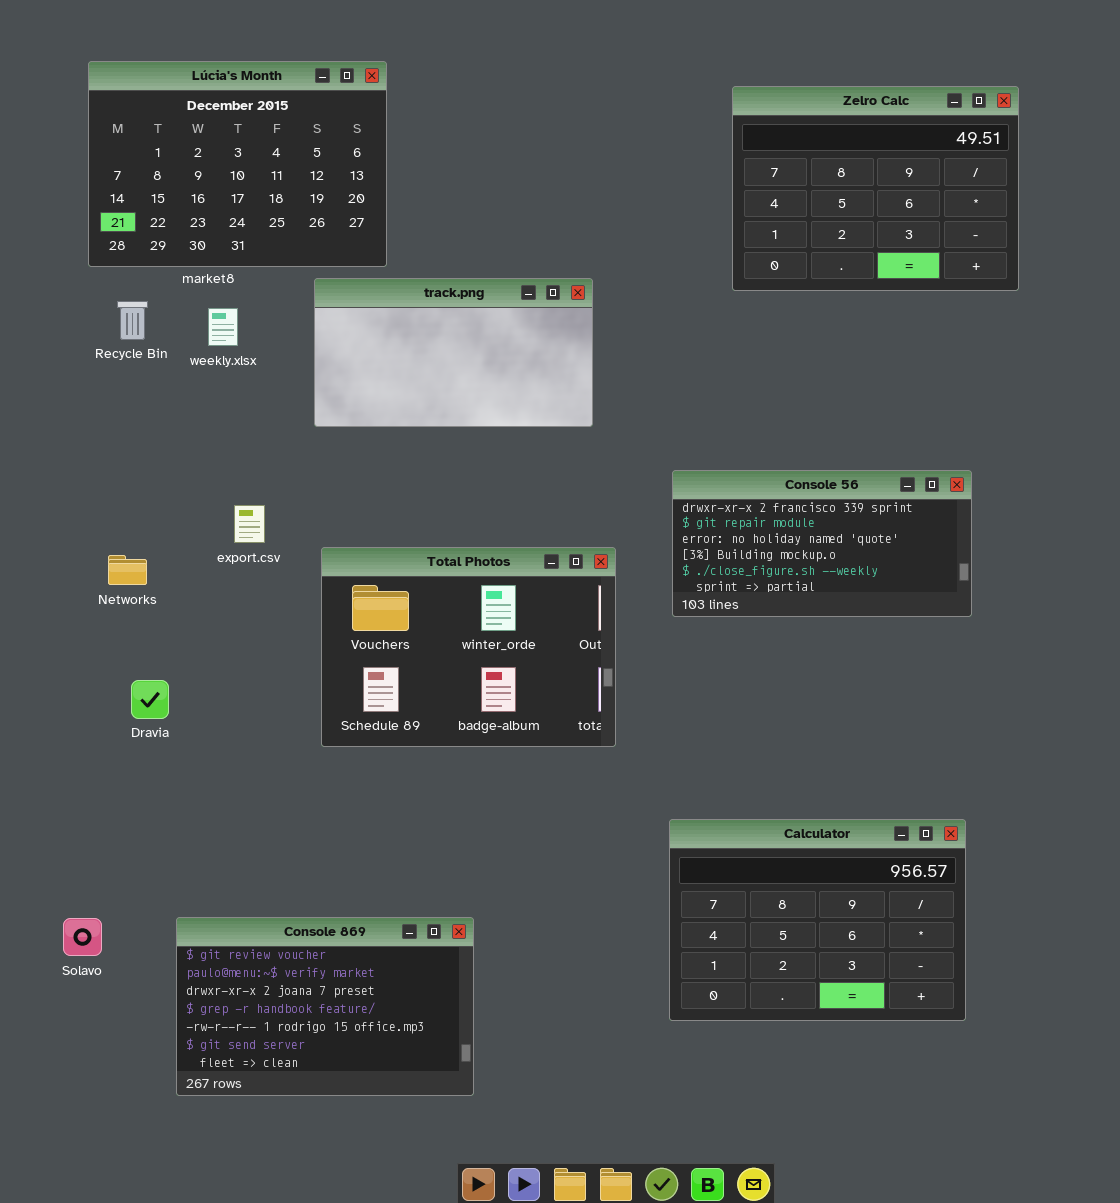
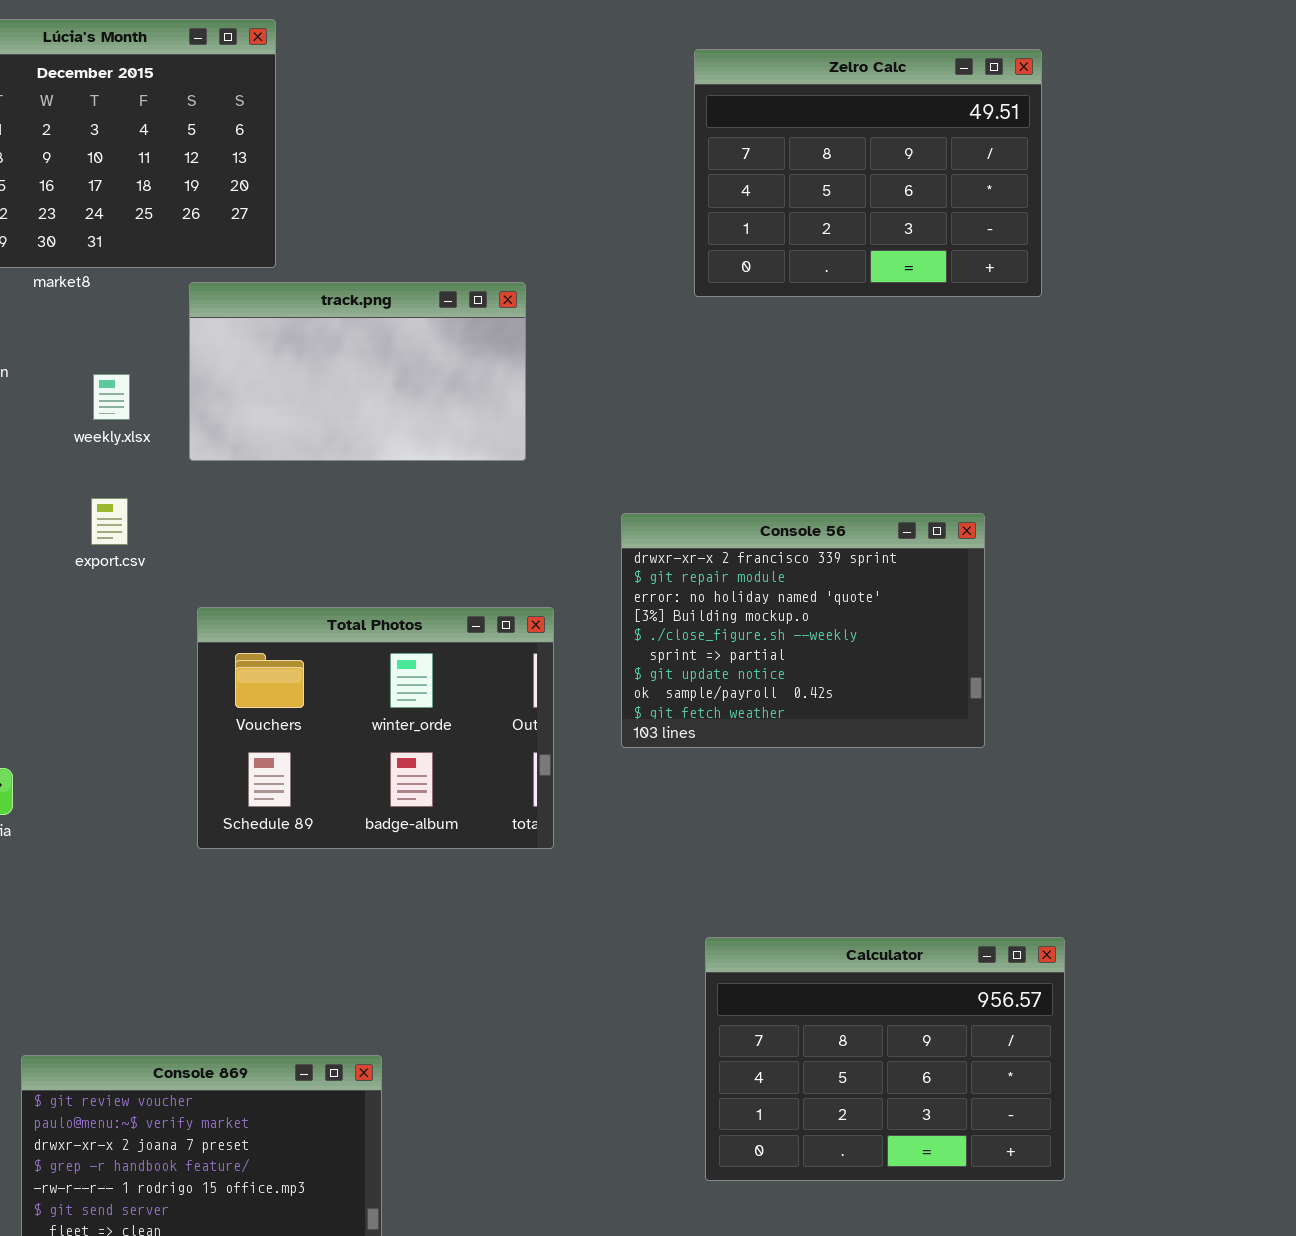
weekly.xlsx: [208,308,238,346] -> [93,374,130,420], moved
Console 56: [672,470,972,617] -> [621,513,985,748], resized
export.csv: [234,505,265,543] -> [91,498,128,545], moved
Calculator: [669,819,966,1021] -> [705,937,1065,1181], moved

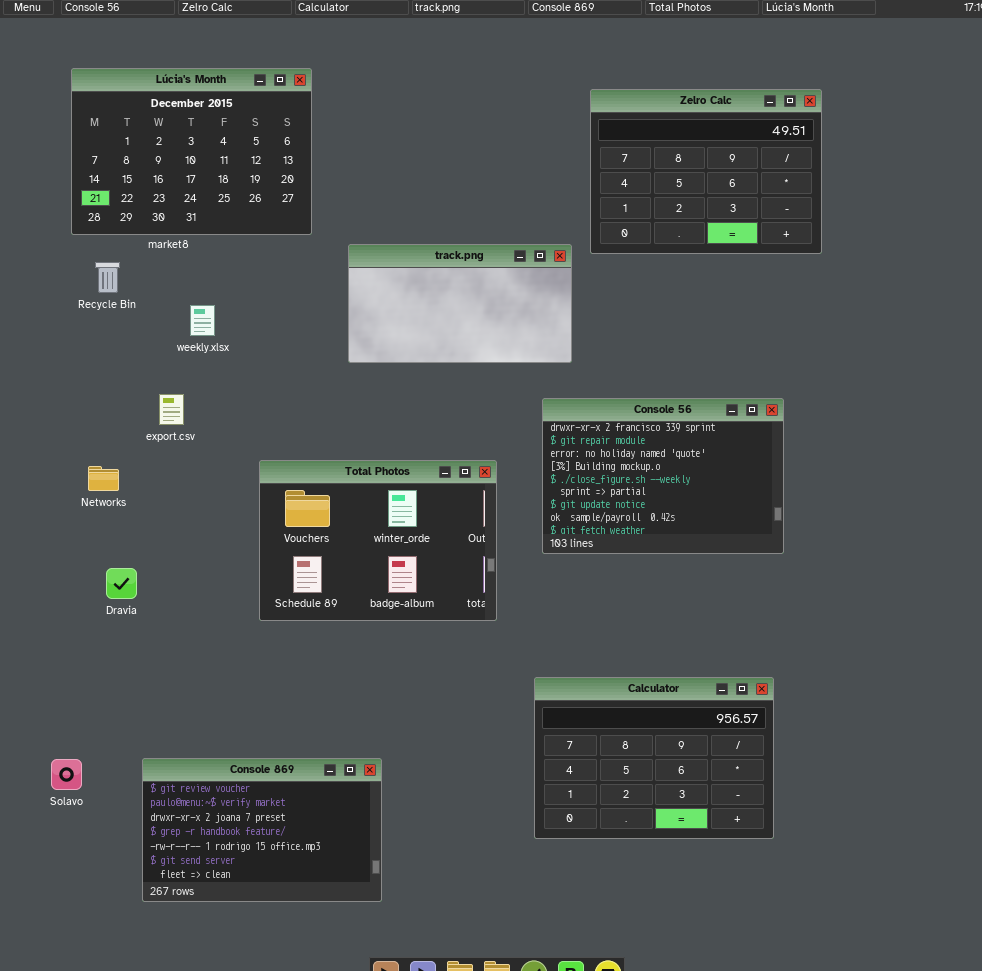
track.png: [189,282,526,461] -> [348,244,572,363], moved
export.csv: [91,498,128,545] -> [159,394,184,425], moved
Calculator: [705,937,1065,1181] -> [534,677,774,839], moved

